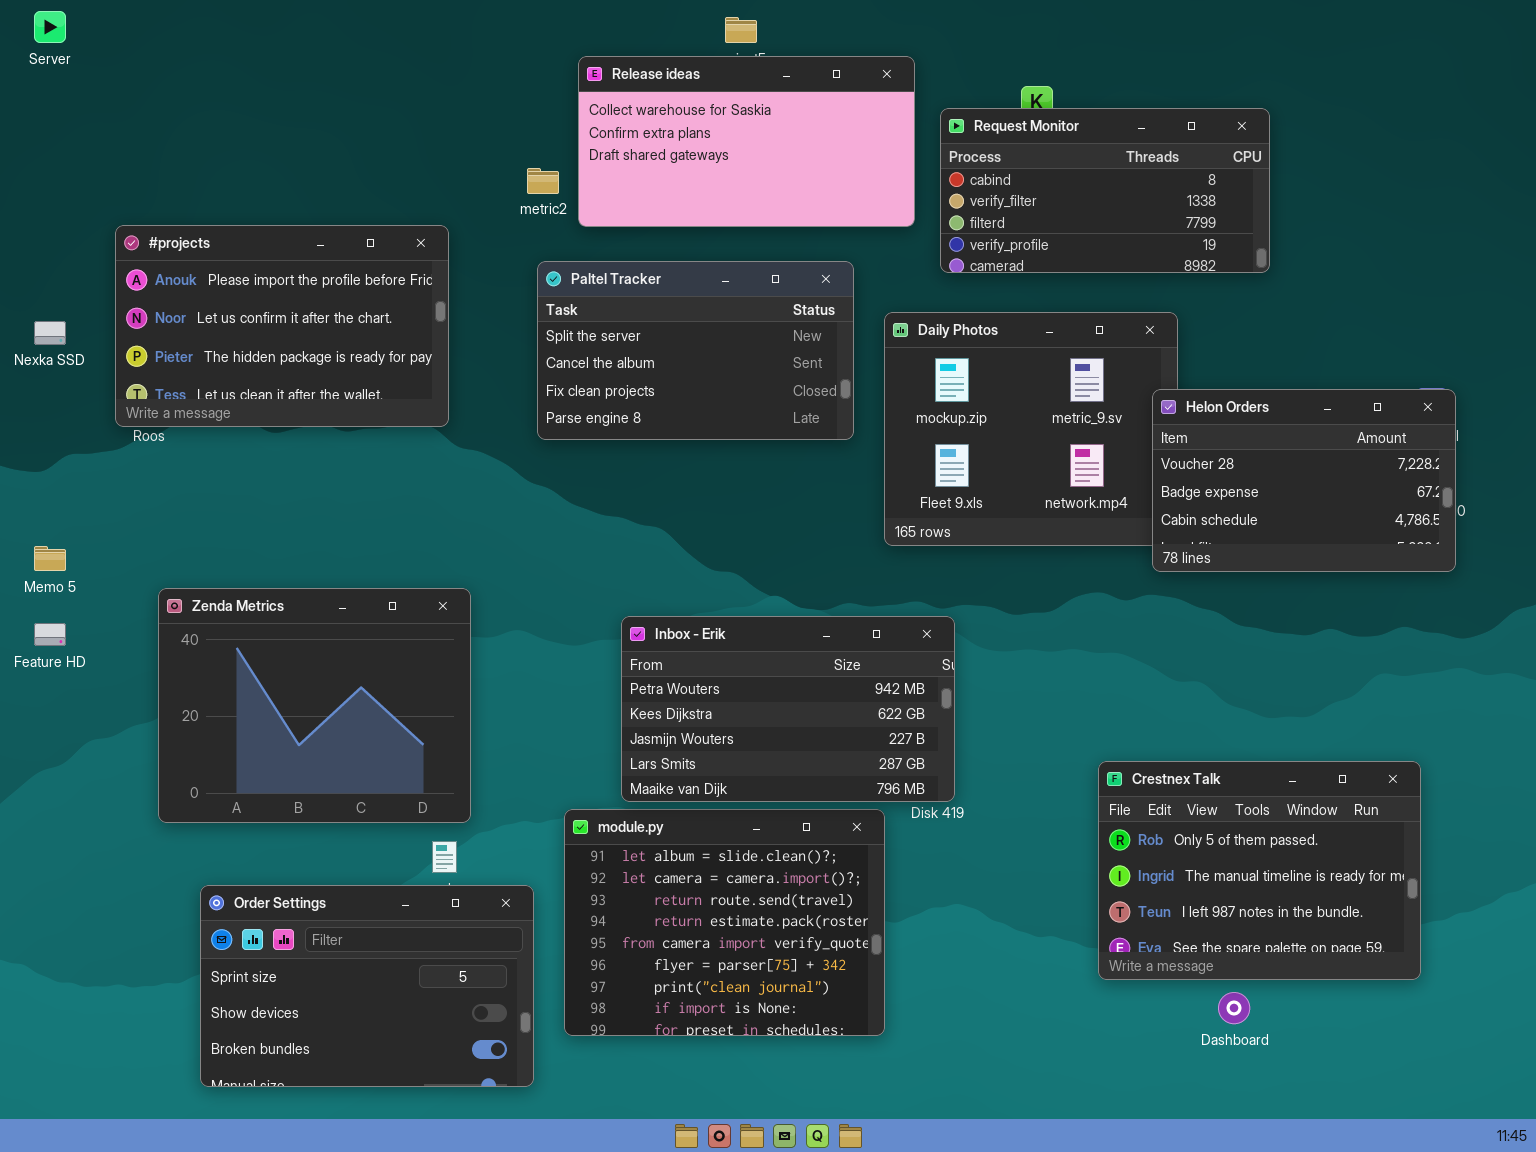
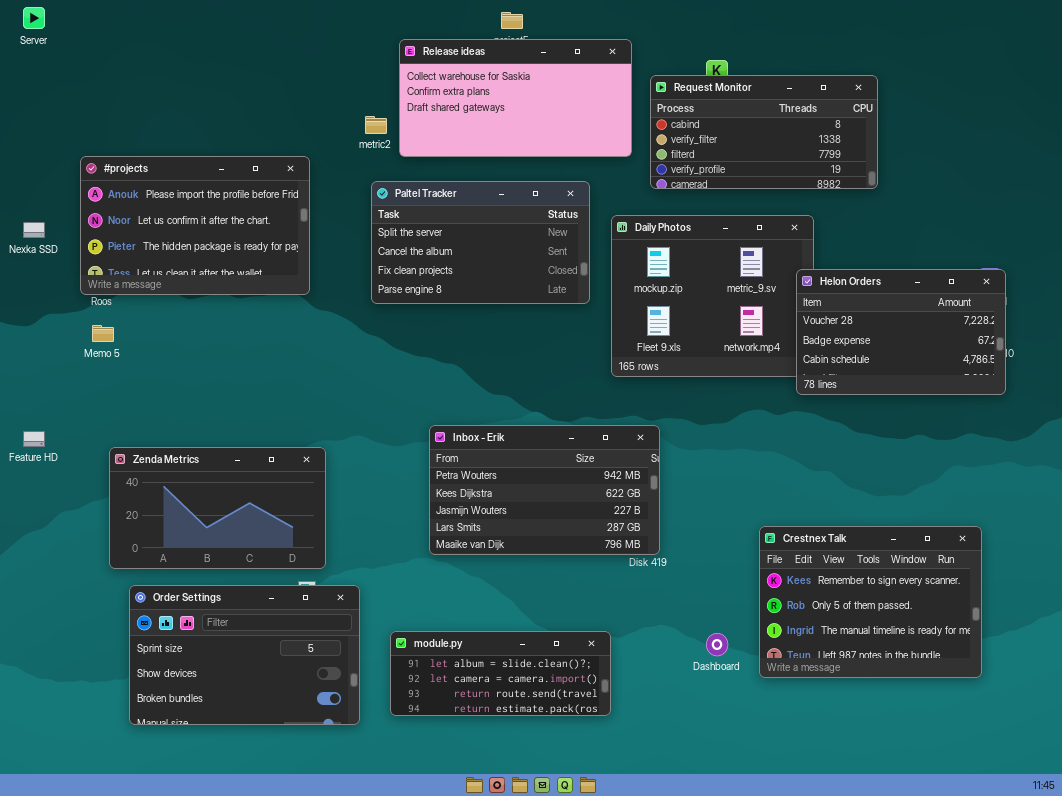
Memo 5: [34,546,66,571] -> [92,325,114,342], moved
Zenda Metrics: [158,588,471,823] -> [109,447,326,569], resized
Crestnex Talk: [1098,761,1421,980] -> [759,526,982,678], scrolled up 1 row
module.py: [564,809,885,1036] -> [390,631,611,716], resized
Order Settings: [200,885,534,1087] -> [129,585,360,725], moved
Dashboard: [1218,992,1250,1024] -> [706,633,728,656], moved

